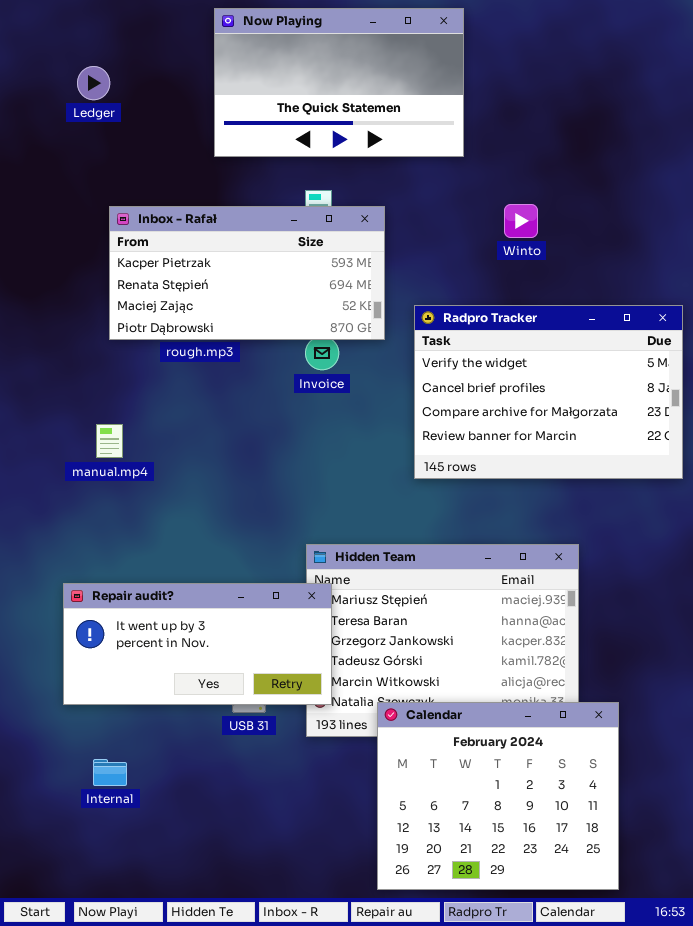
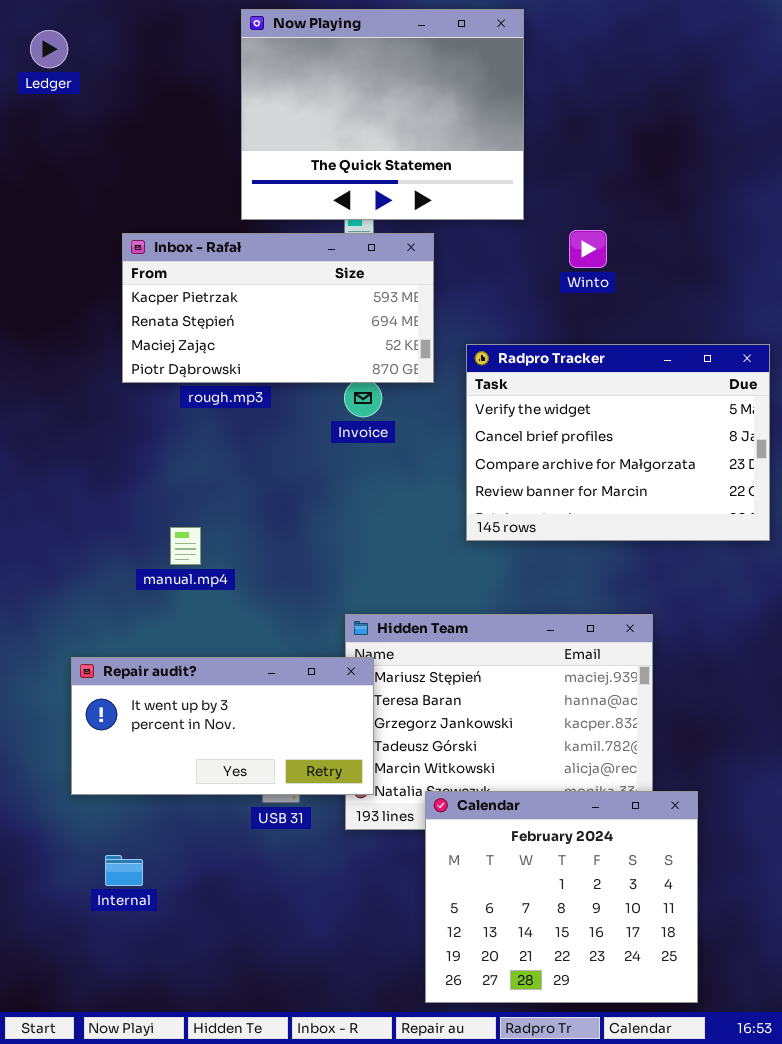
Now Playing: [214,8,464,157] -> [241,9,524,220], resized
Ledger: [77,66,110,100] -> [30,30,68,68], moved
manual.mp4: [96,424,123,458] -> [170,527,201,565], moved

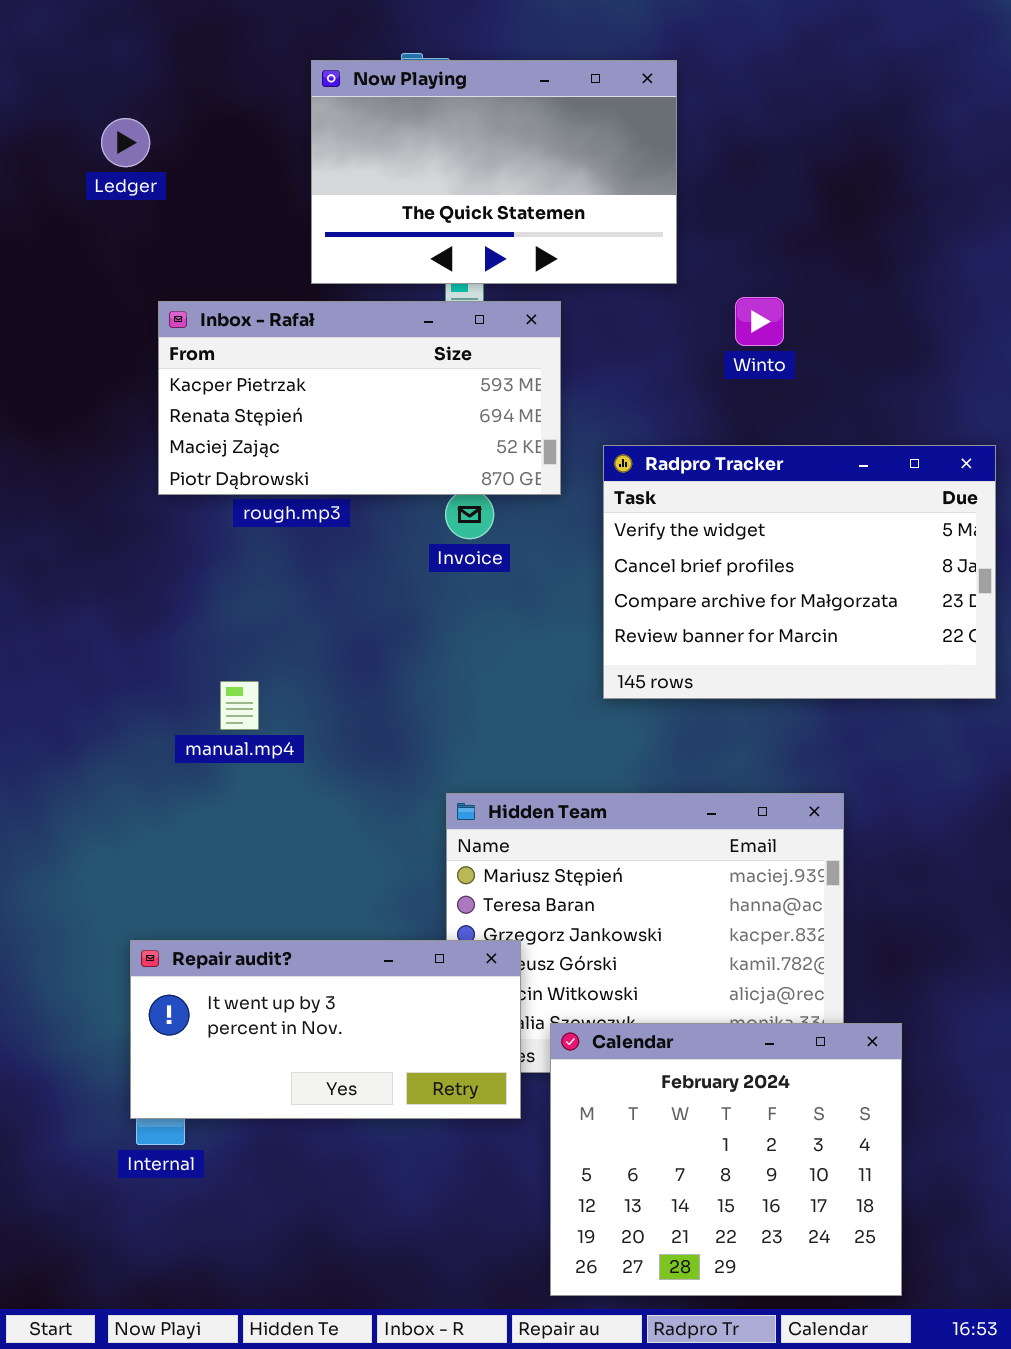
Now Playing: [241,9,524,220] -> [311,60,677,284], resized
Ledger: [30,30,68,68] -> [101,118,150,167], moved
Repair audit?: [71,657,374,795] -> [130,940,521,1119], moved

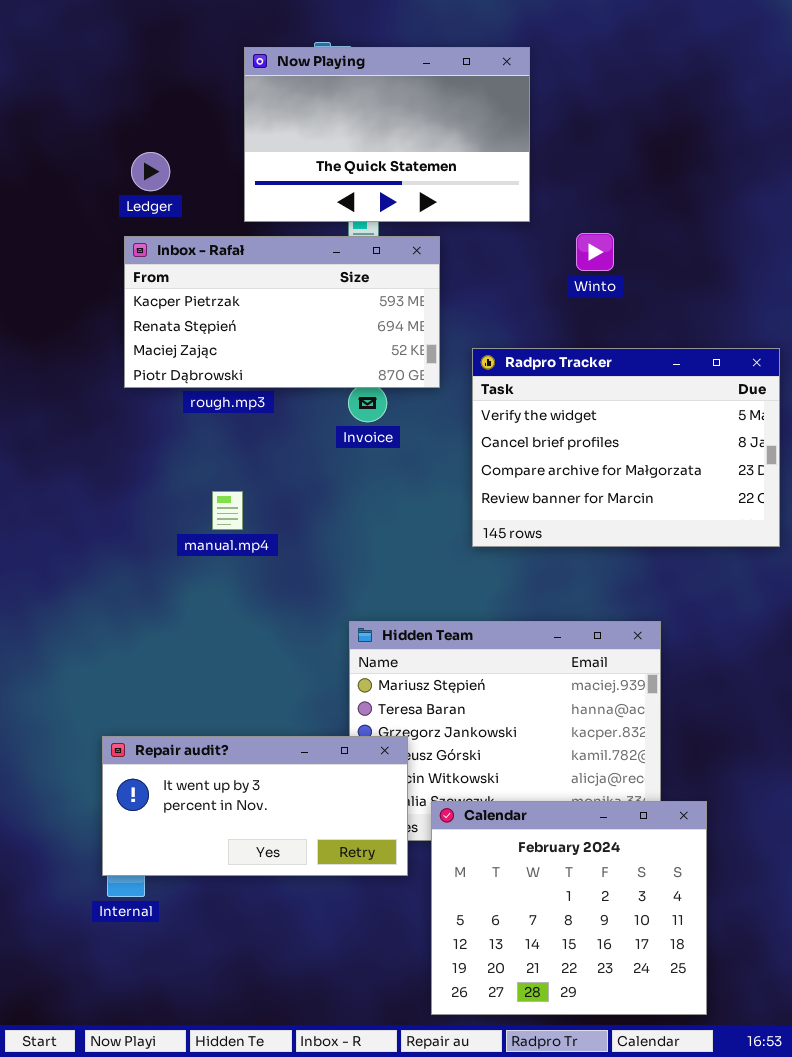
Ledger: [101,118,150,167] -> [131,152,170,191], moved
manual.mp4: [220,681,259,730] -> [212,491,243,530], moved

